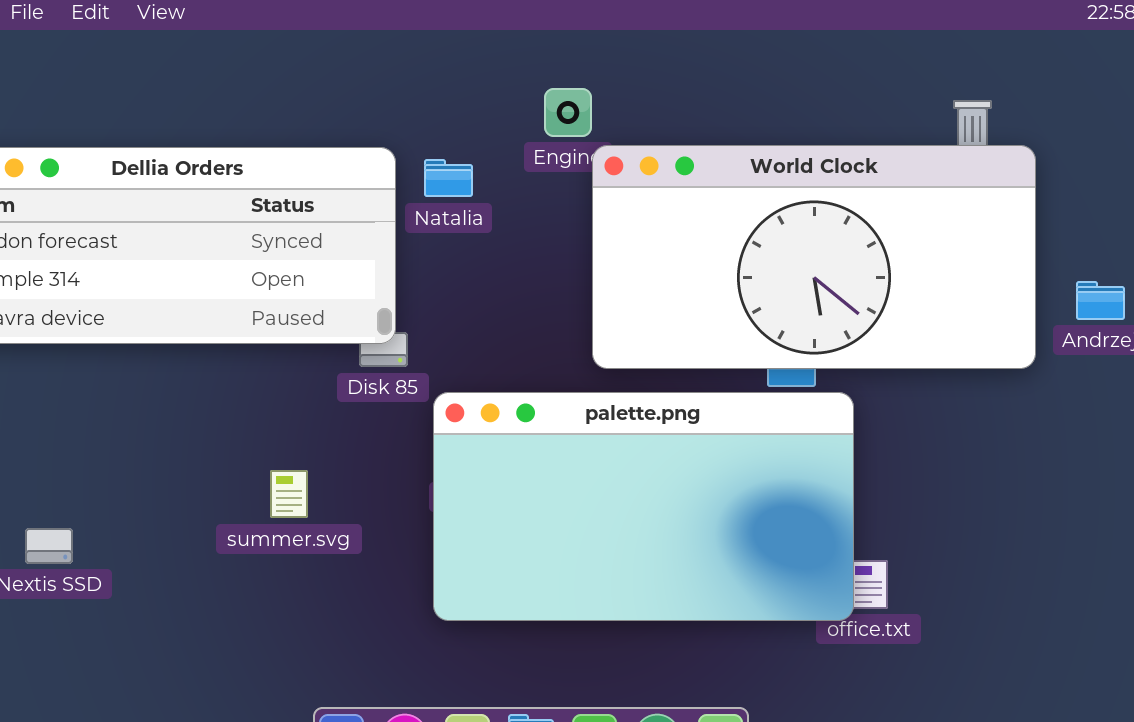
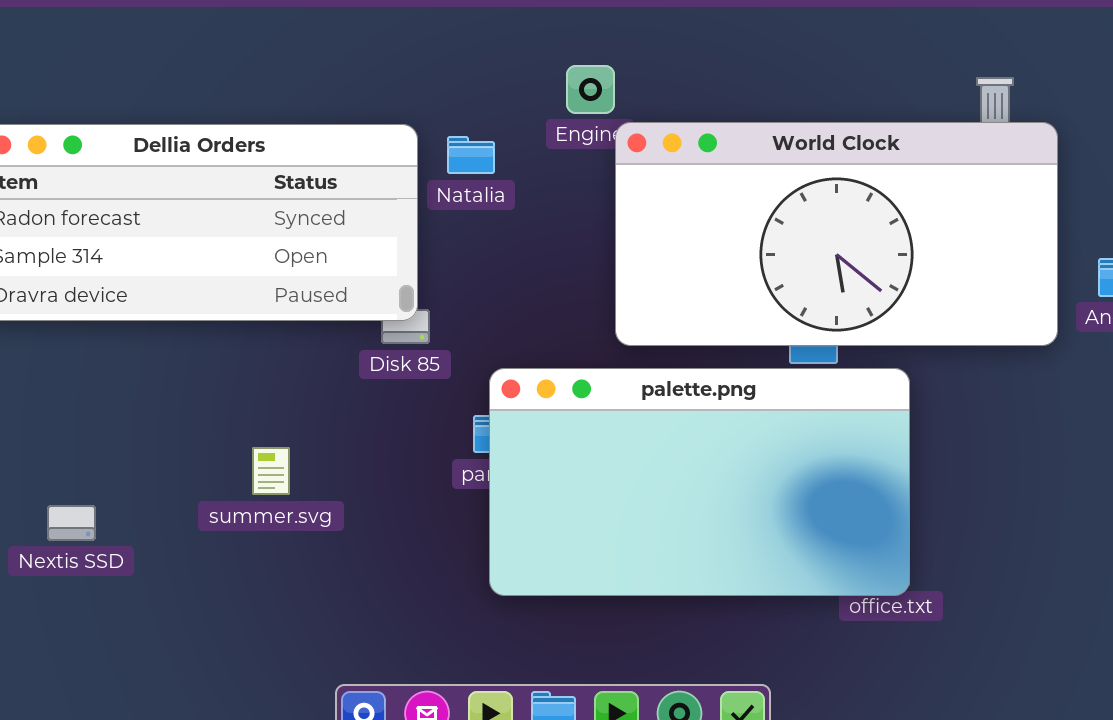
palette.png: [433,392,854,621] -> [489,368,910,596], moved
summer.svg: [270,470,308,518] -> [252,447,290,495], moved

